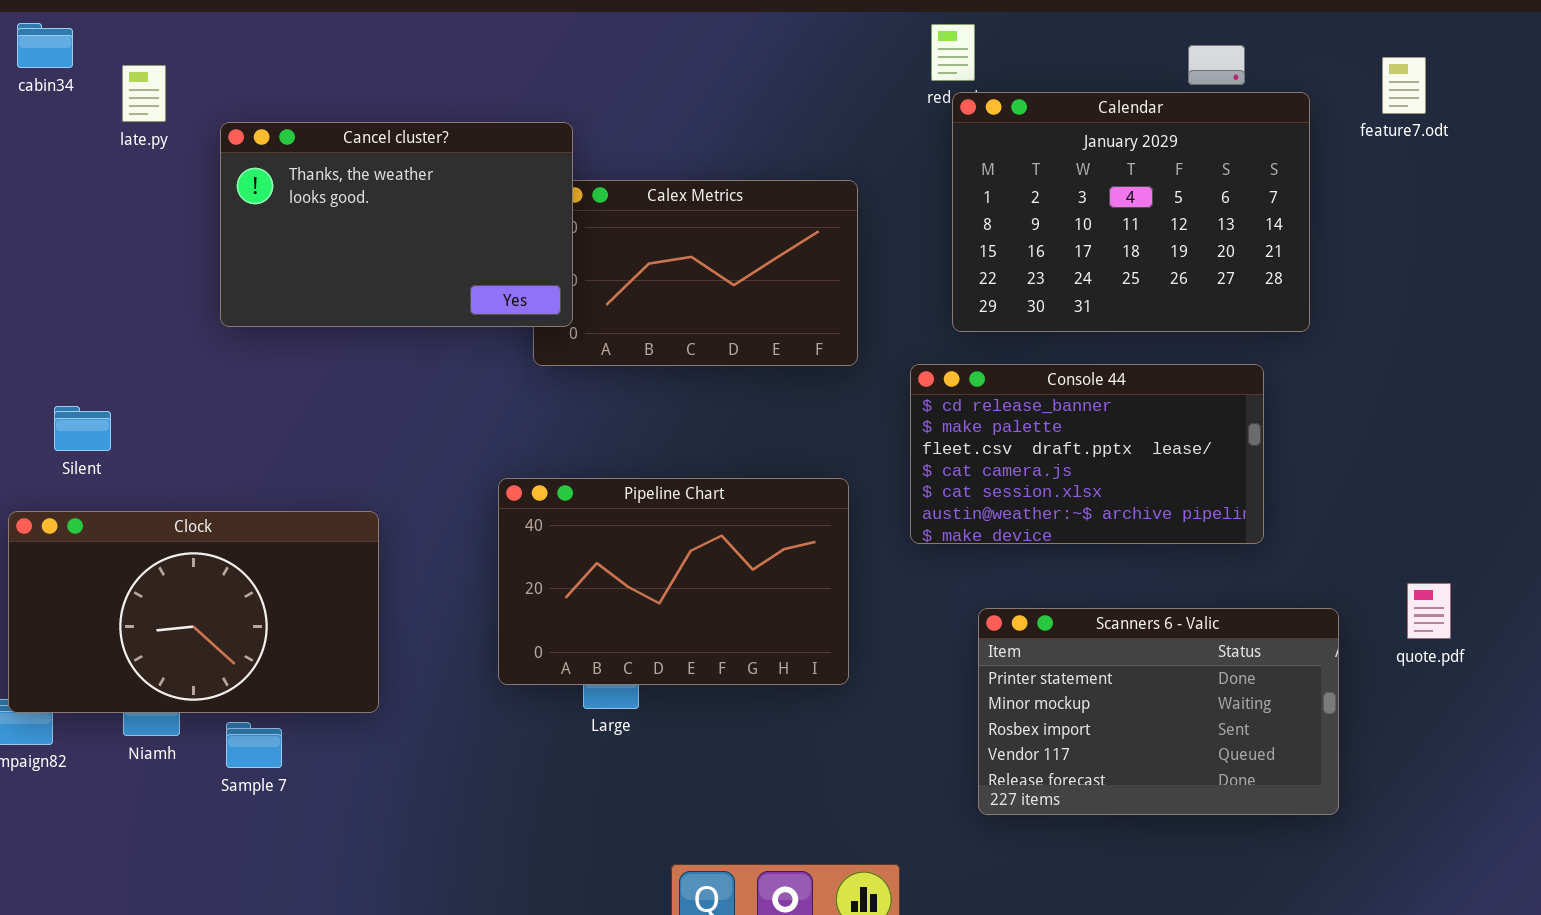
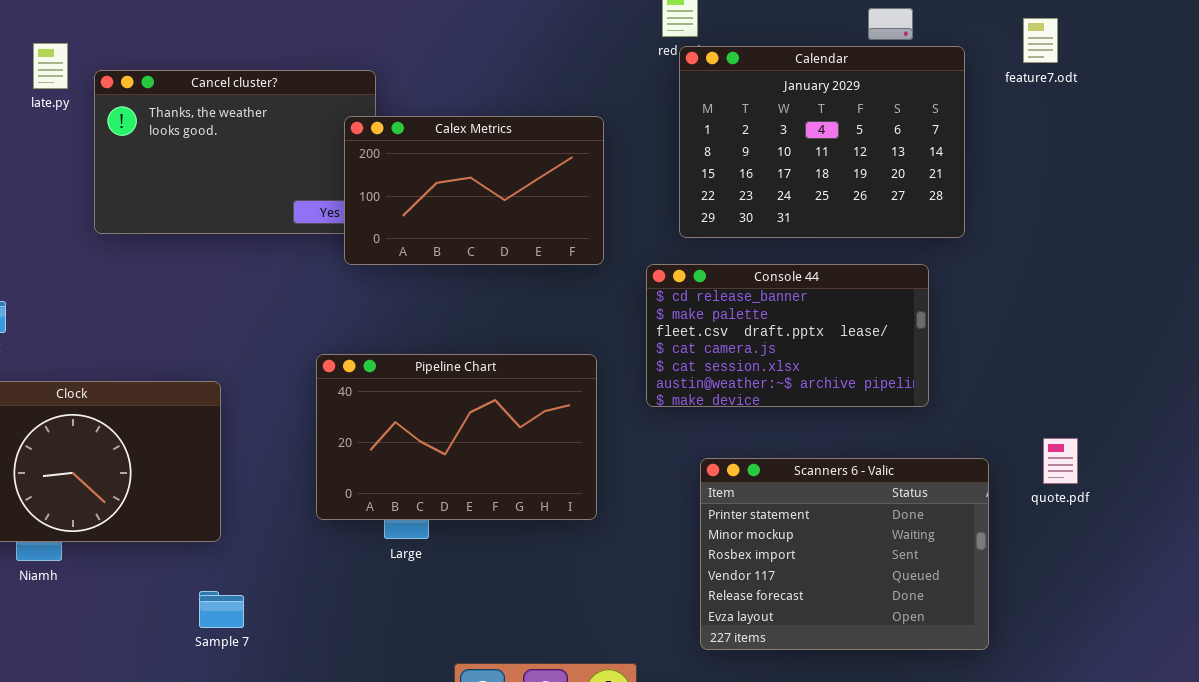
late.py: [122,65,166,122] -> [33,43,68,89], moved
Calex Metrics: [533,180,858,366] -> [344,116,604,265], raised
Scanners 6 - Valic: [978,608,1339,815] -> [700,458,989,650], resized
Sample 7: [226,722,282,768] -> [199,591,244,628], moved

